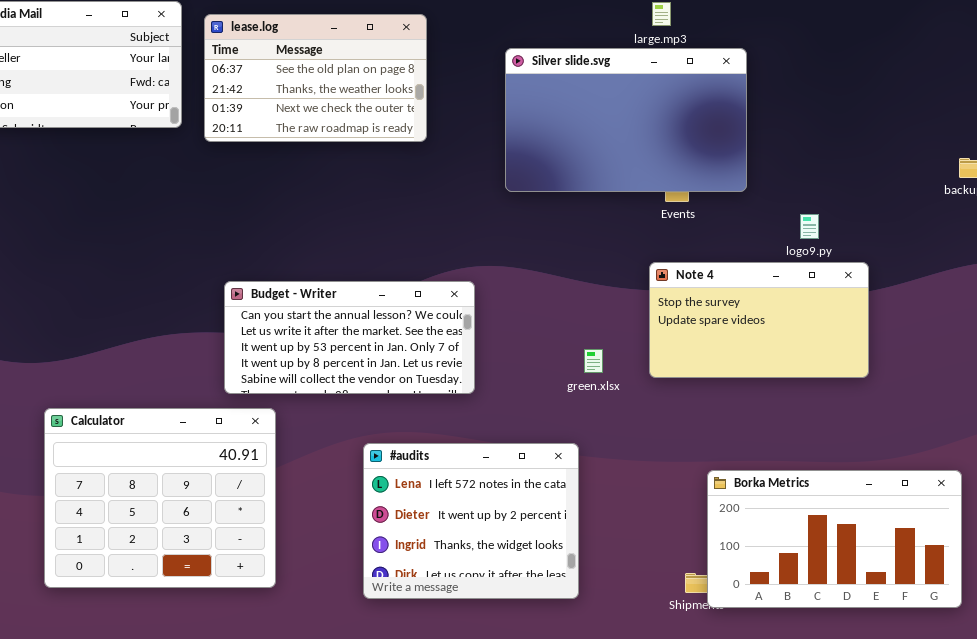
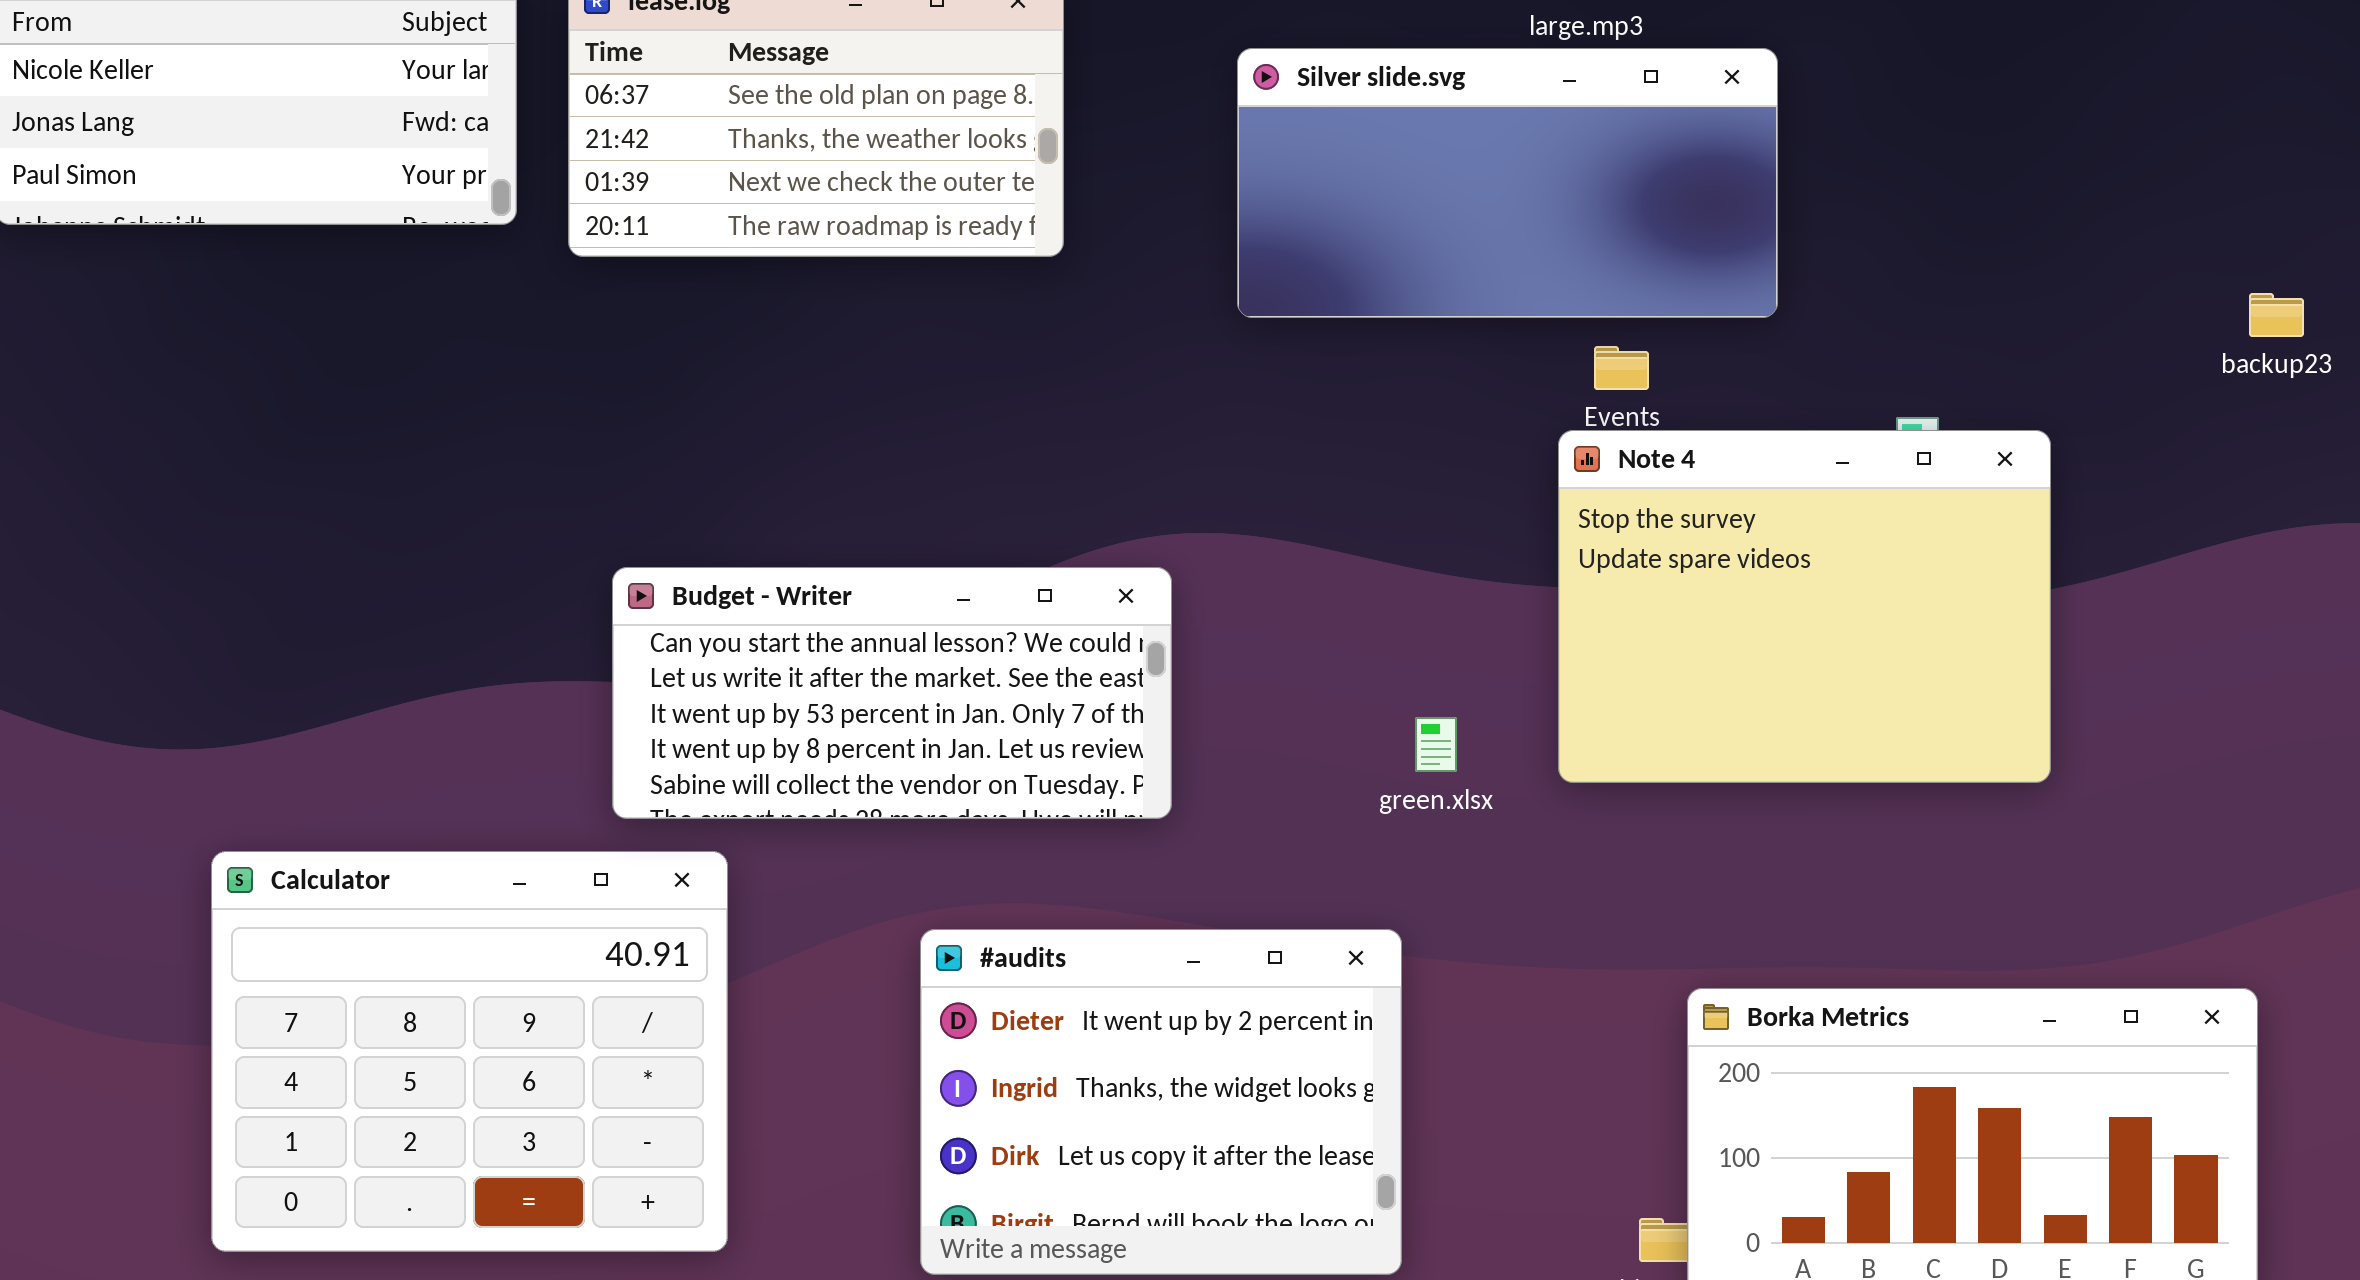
Silver slide.svg: [505,48,747,192] -> [1237,48,1778,318], resized
Note 4: [649,262,869,378] -> [1558,430,2051,783], resized
#audits: [363,443,579,599] -> [920,929,1402,1275], scrolled down 1 row

